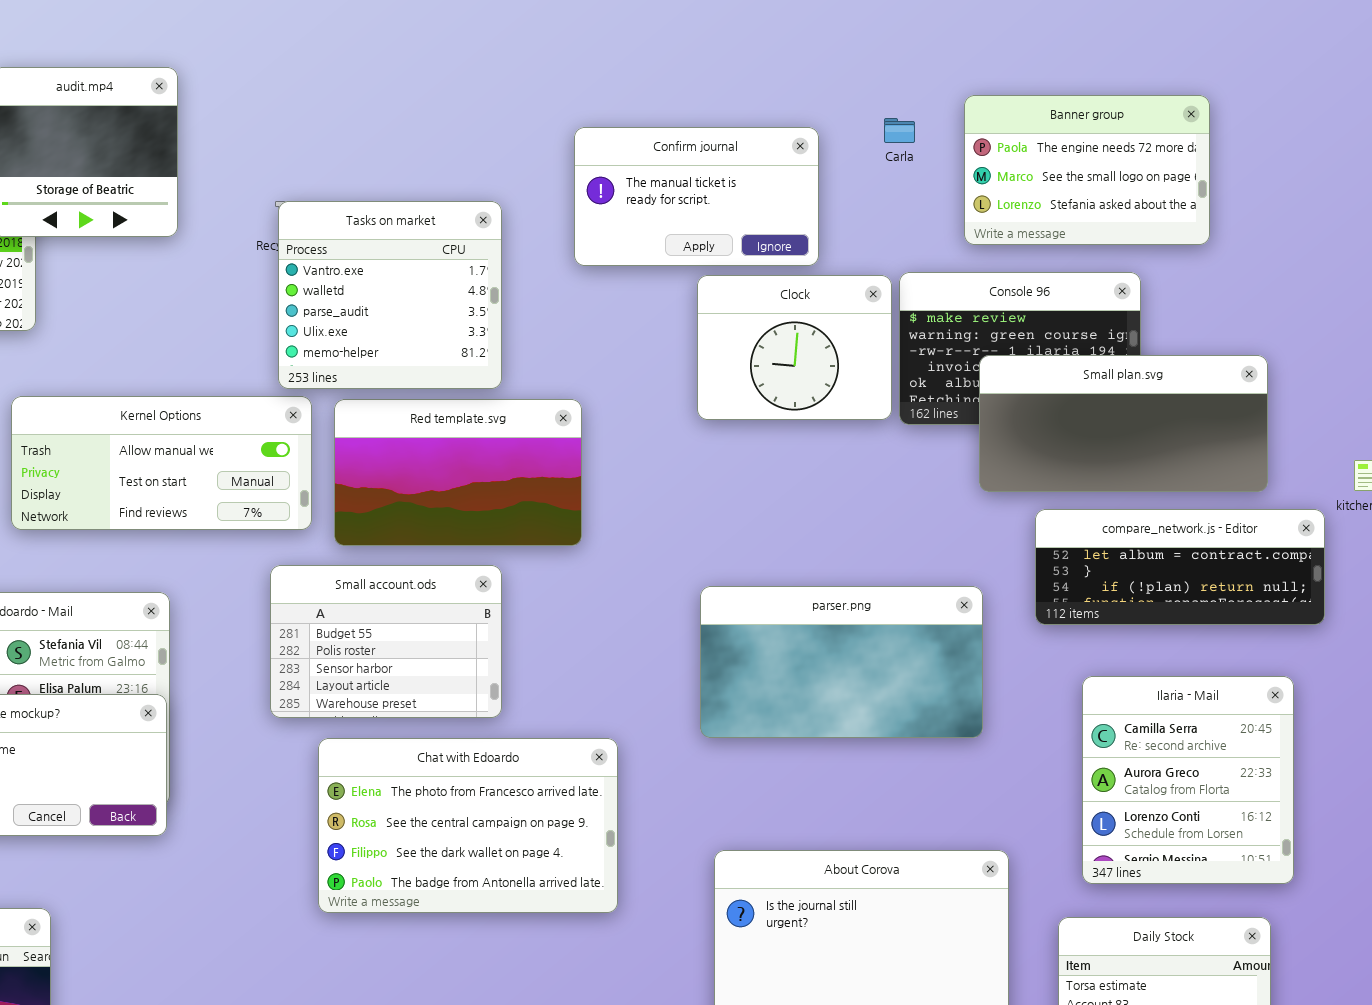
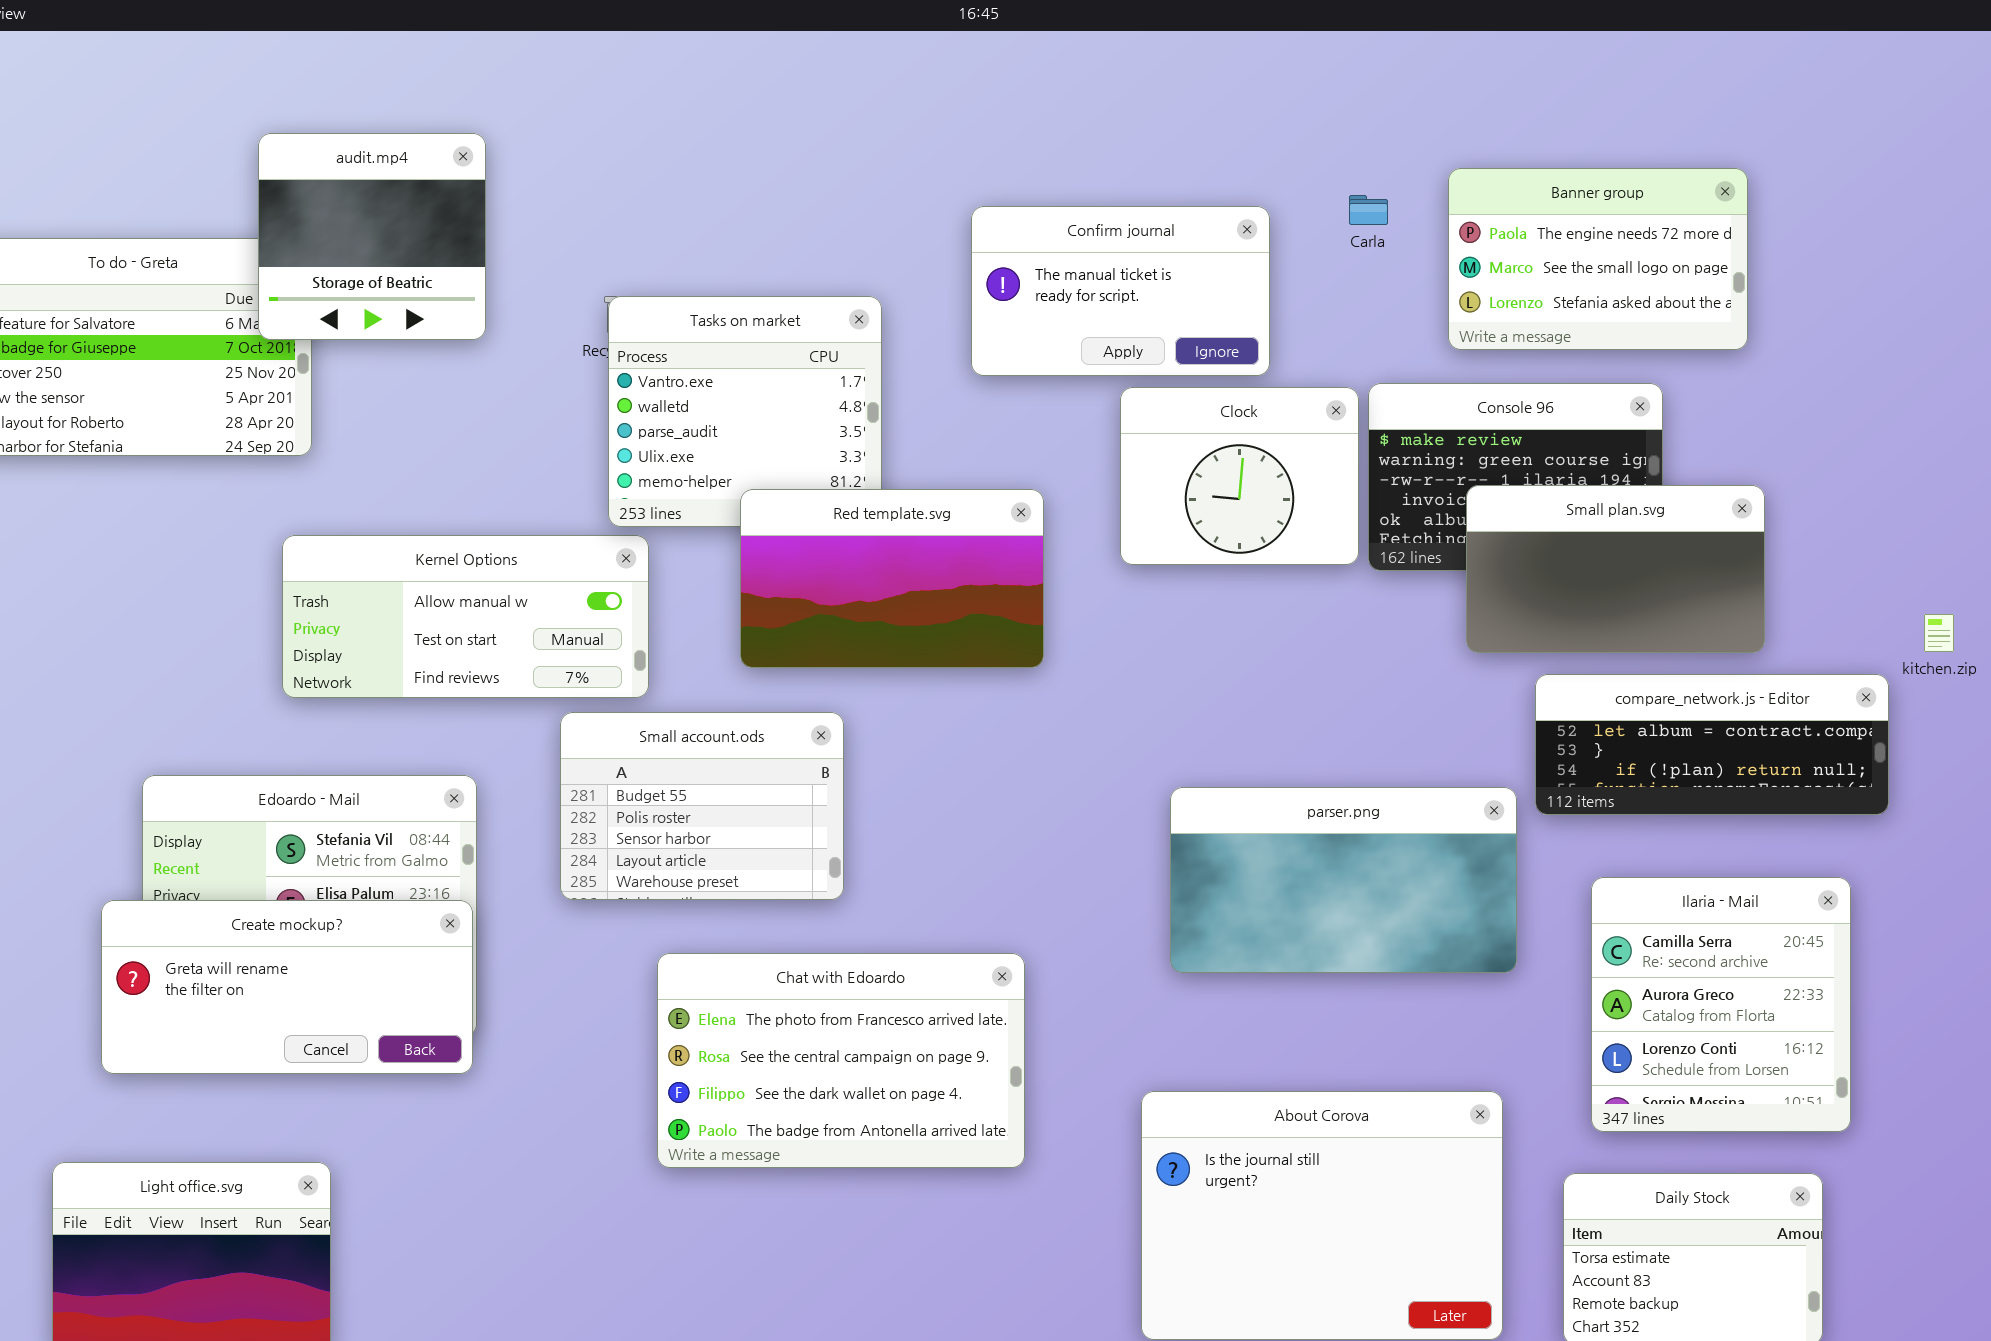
Small plan.svg: [979,355,1268,492] -> [1466,485,1765,653], resized
Red template.svg: [334,399,582,546] -> [740,489,1044,668], moved
Small account.ods: [270,565,502,718] -> [560,712,844,900], moved
parser.png: [700,586,983,738] -> [1170,787,1517,973], moved

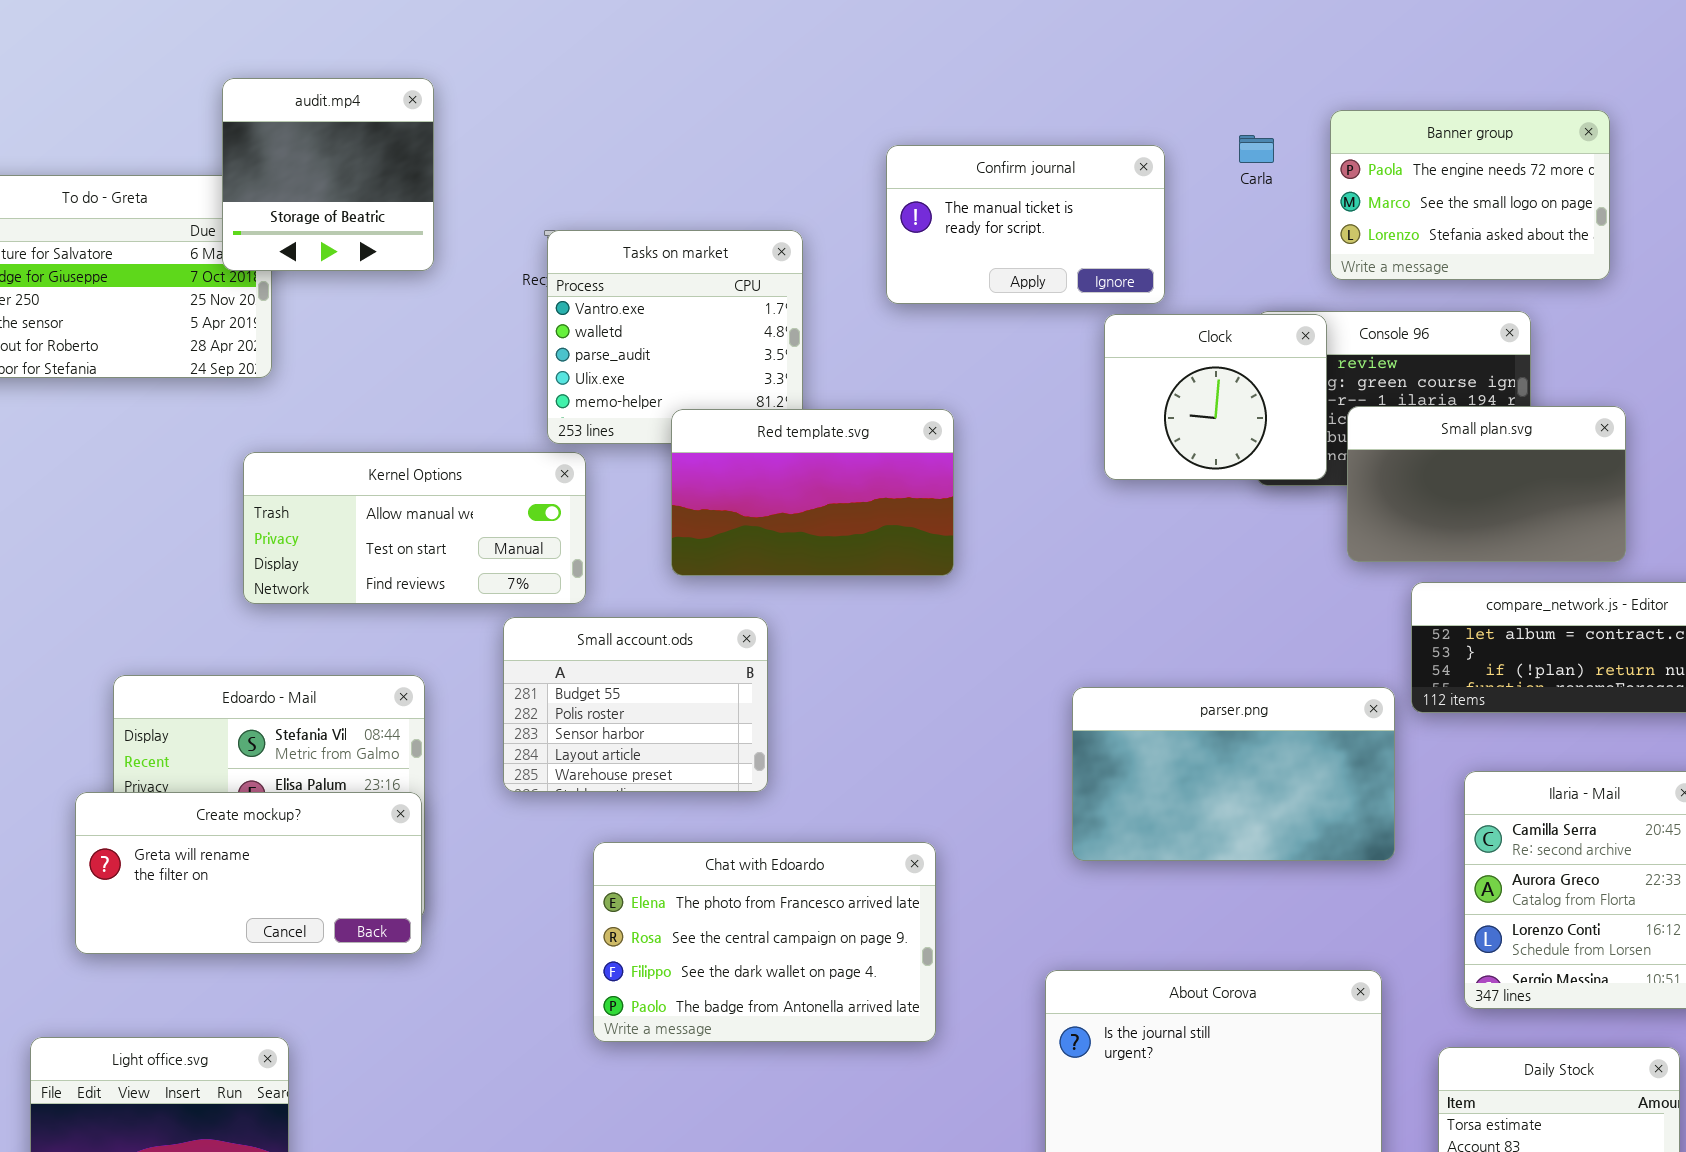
Clock: [1120,387,1359,565] -> [1104,314,1327,480], moved

